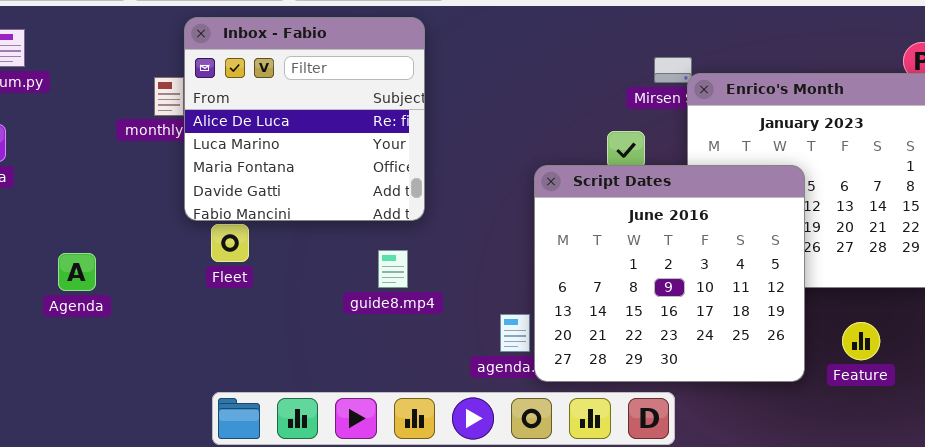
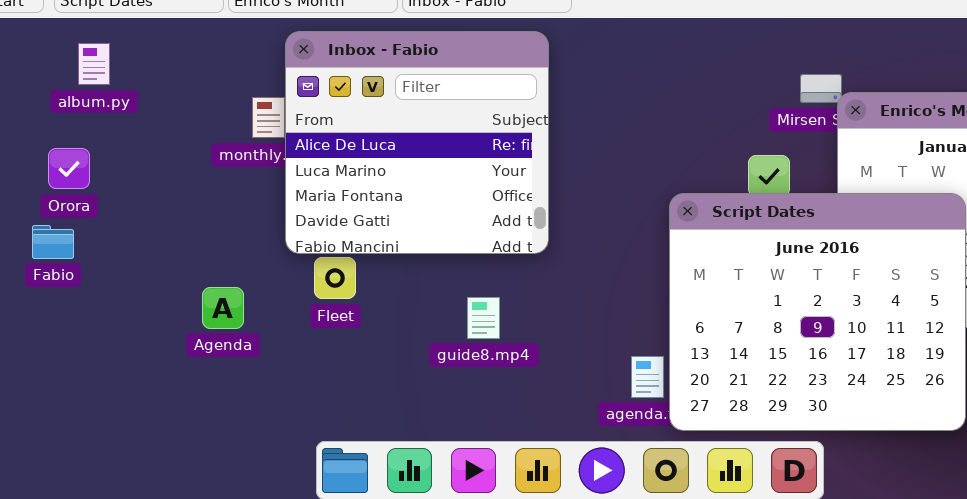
guide8.mp4: [378,250,408,288] -> [467,297,500,339], moved
Agenda: [58,253,96,291] -> [202,287,244,329], moved

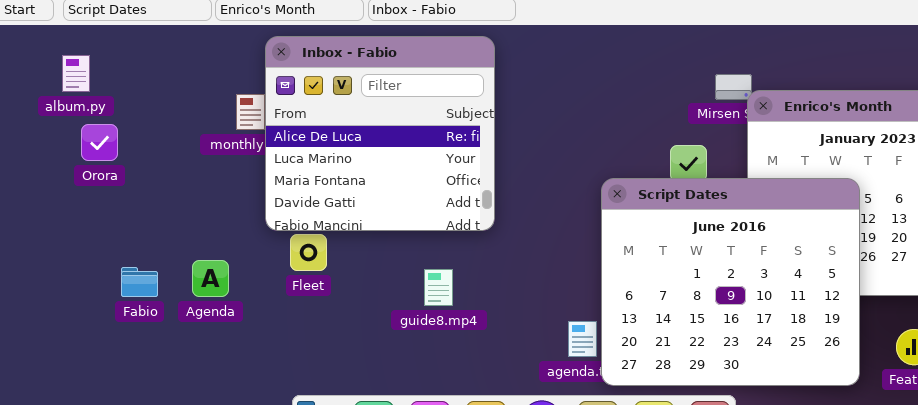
album.py: [78,43,110,85] -> [62,55,90,92], moved
Orora: [48,148,90,189] -> [81,124,118,161], moved
Fabio: [32,225,74,259] -> [121,267,158,297], moved

